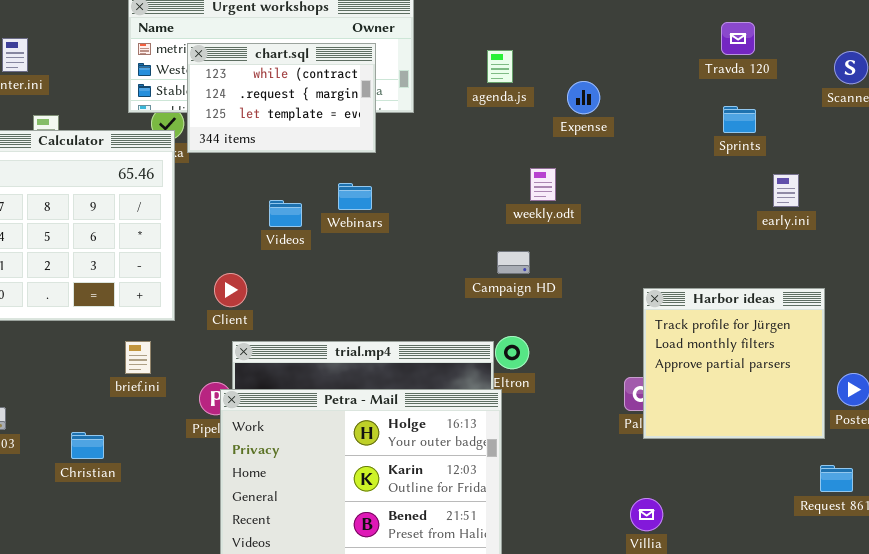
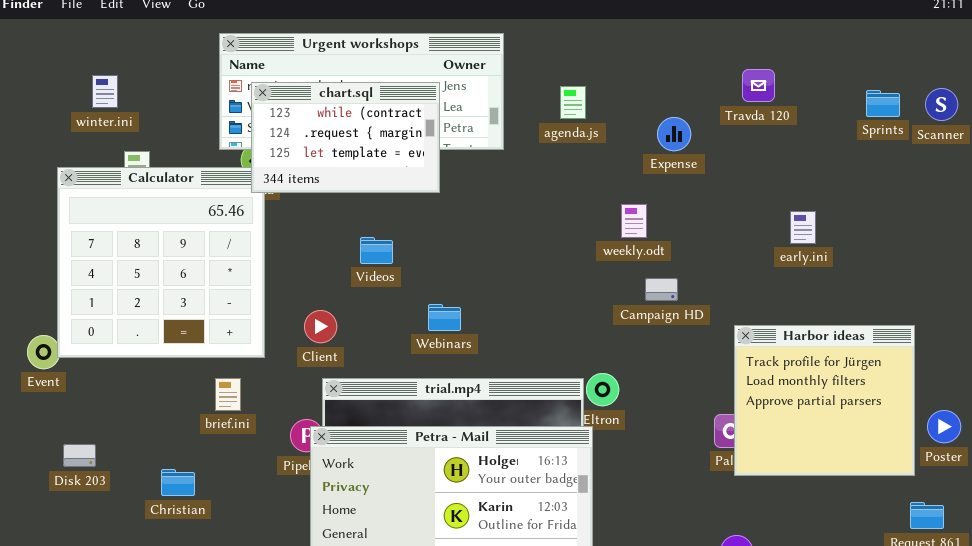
Travda 120: [721,22,755,55] -> [742,69,775,102], moved
chart.sql: [187,43,376,153] -> [251,82,440,193], moved
agenda.js: [487,50,513,83] -> [560,86,586,119], moved
Sprints: [723,106,756,133] -> [866,90,900,117], moved
early.ini: [773,174,799,207] -> [790,211,816,244], moved
Webinars: [338,183,372,210] -> [428,304,461,331], moved
Campaign HD: [497,251,530,274] -> [645,278,678,301], moved

